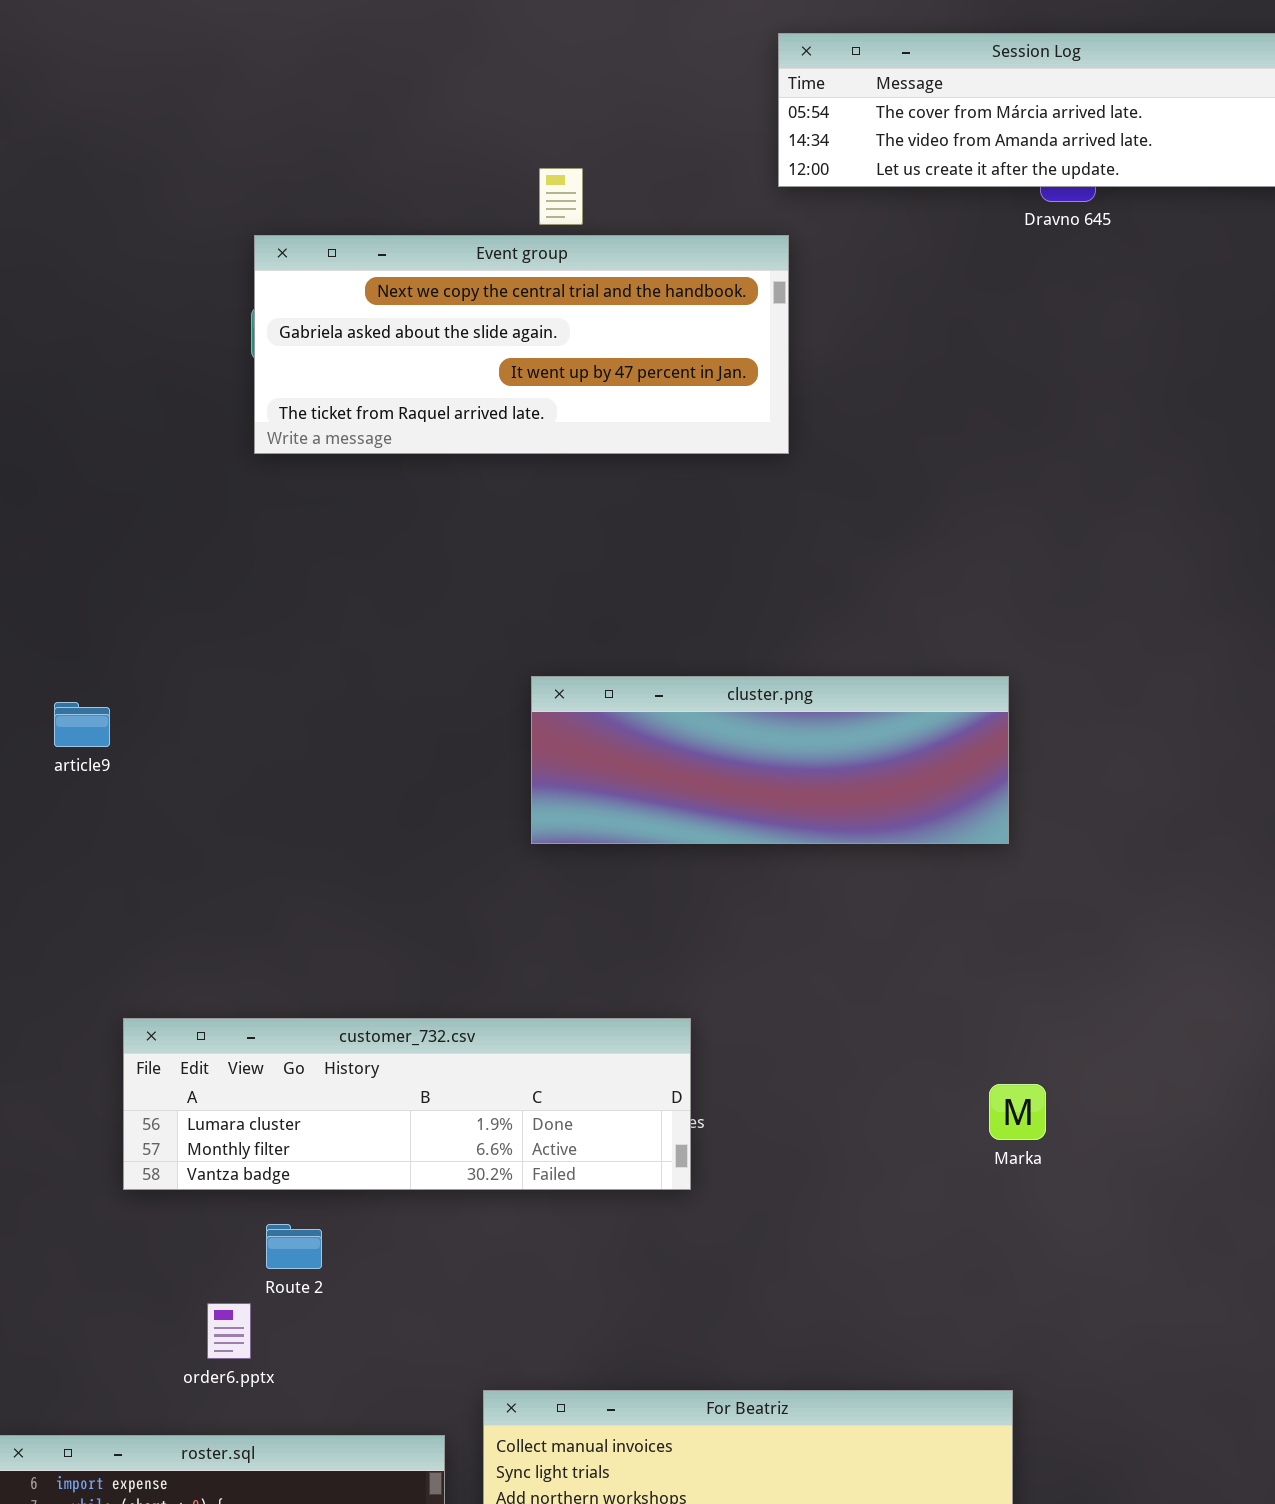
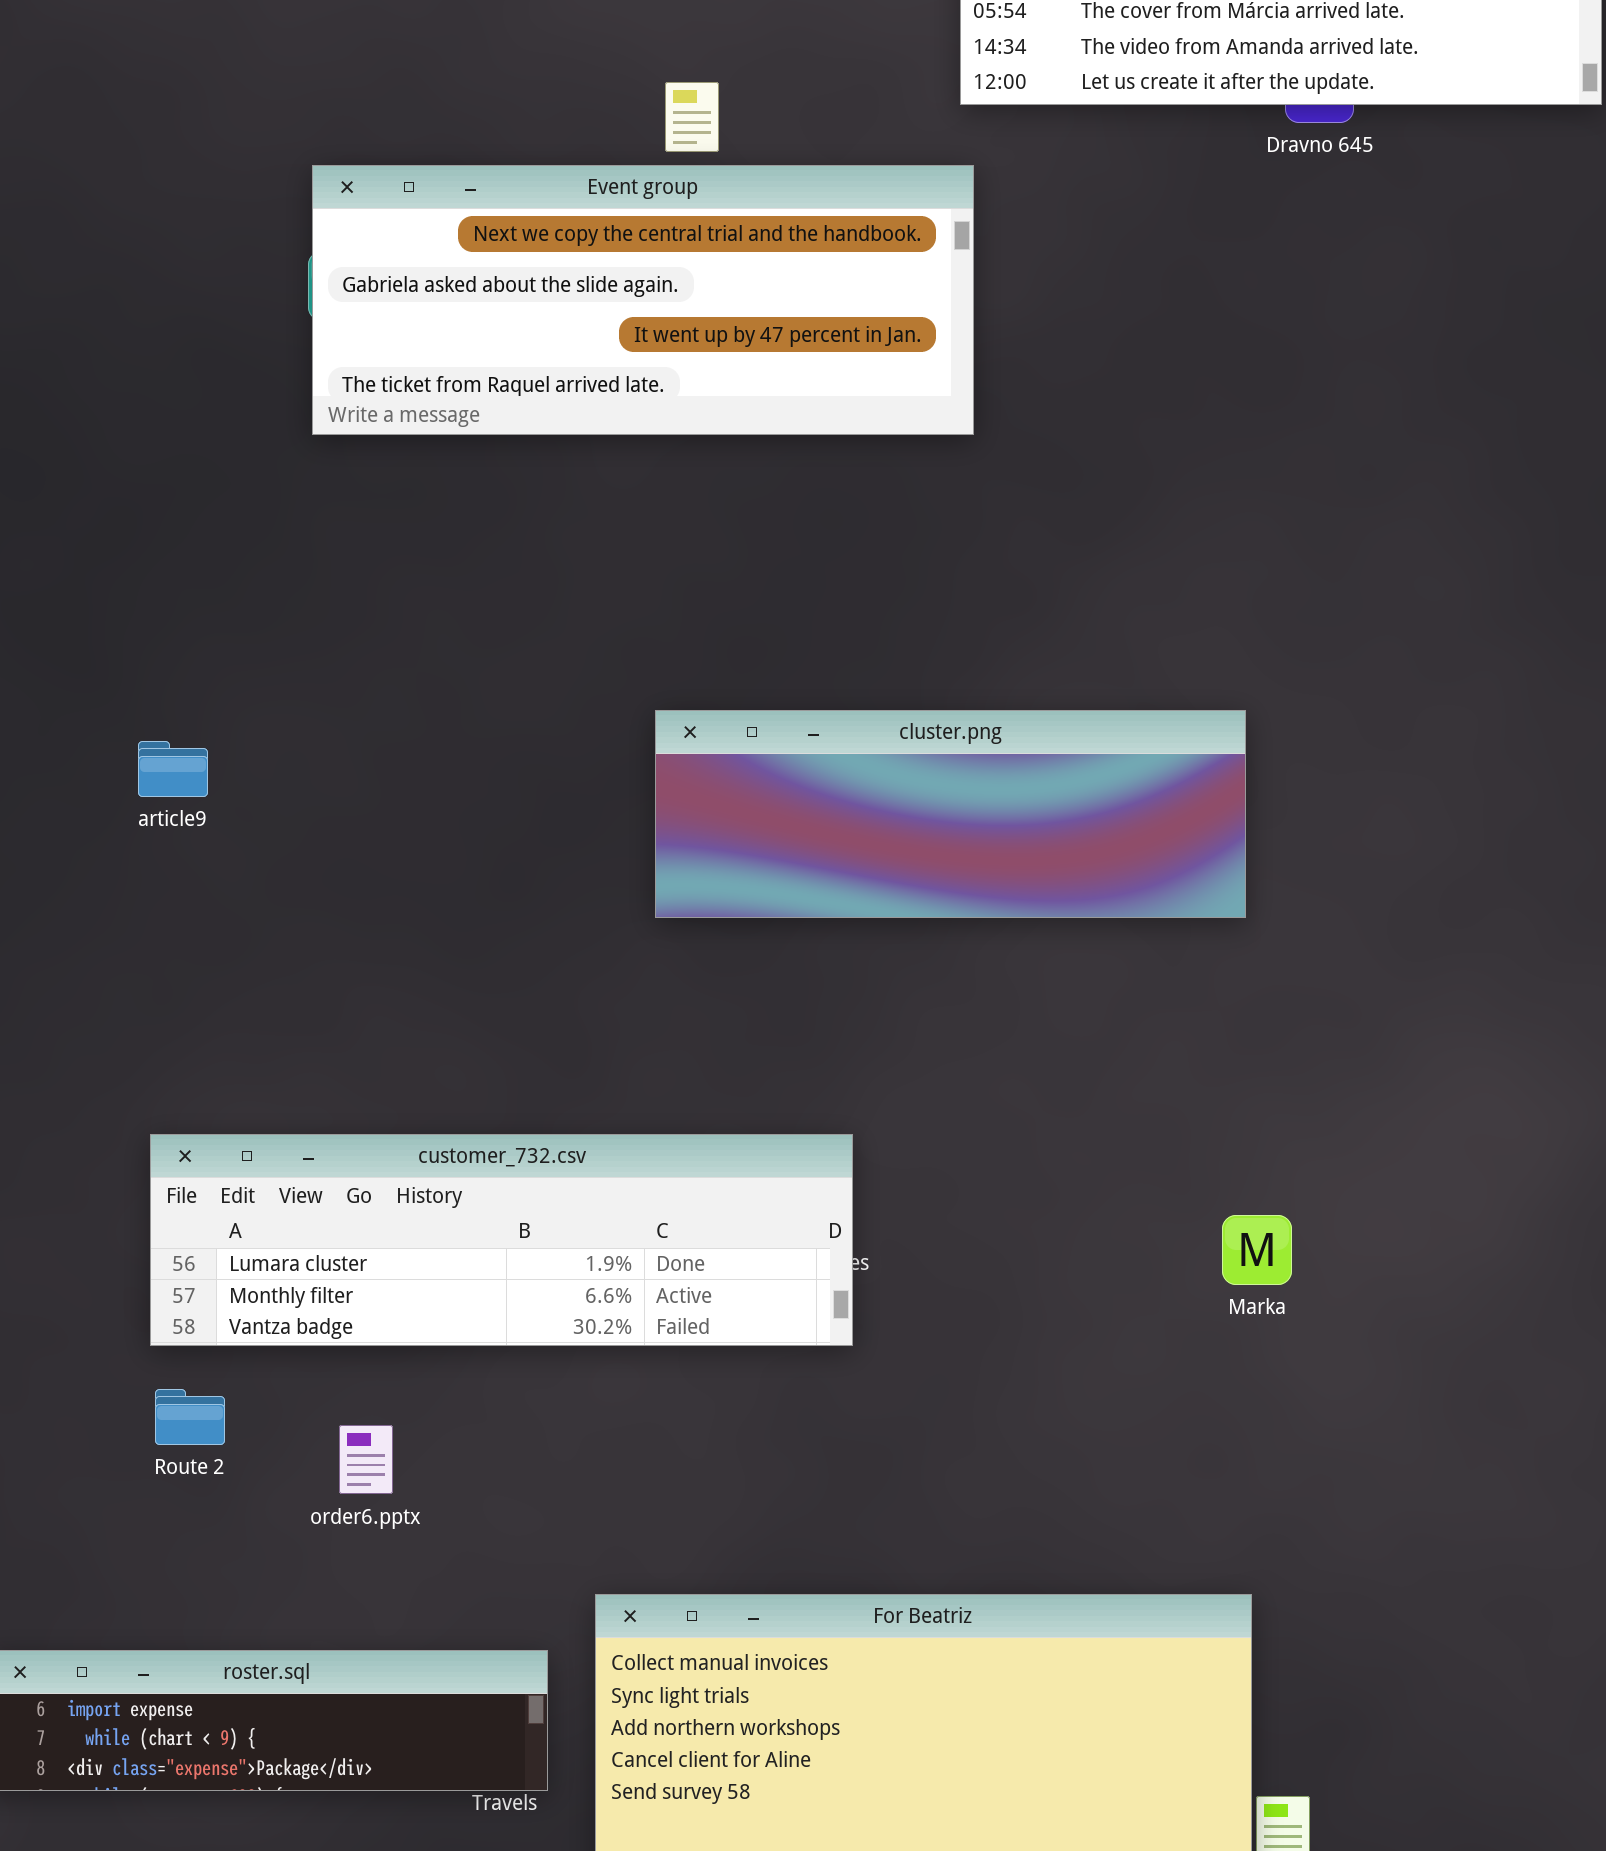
article9: [54,702,110,747] -> [138,741,208,797], moved
Route 2: [266,1224,322,1269] -> [155,1389,225,1445], moved
order6.pptx: [207,1303,251,1359] -> [339,1425,393,1494], moved

